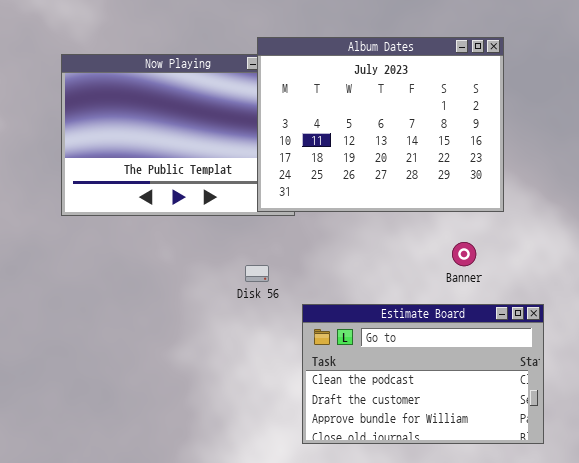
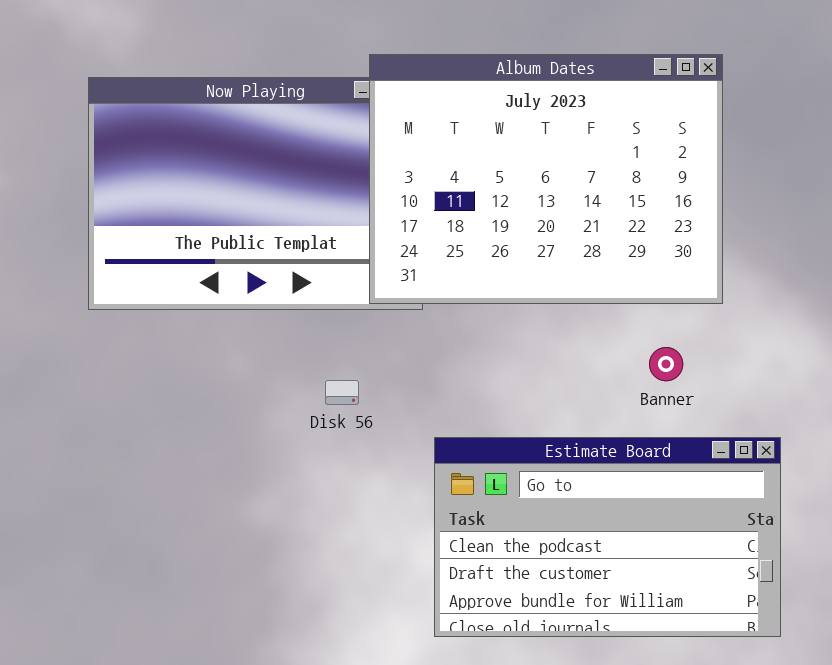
Disk 56: [245,265,269,282] -> [325,380,359,405], moved

